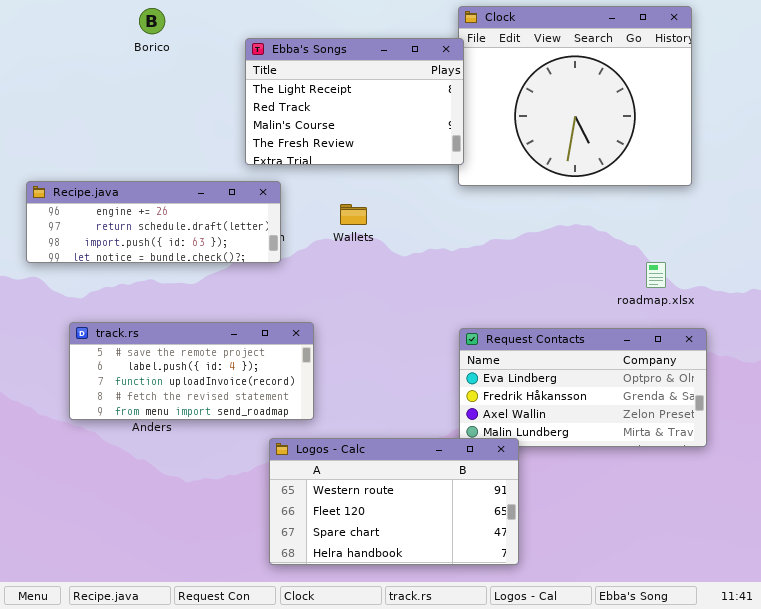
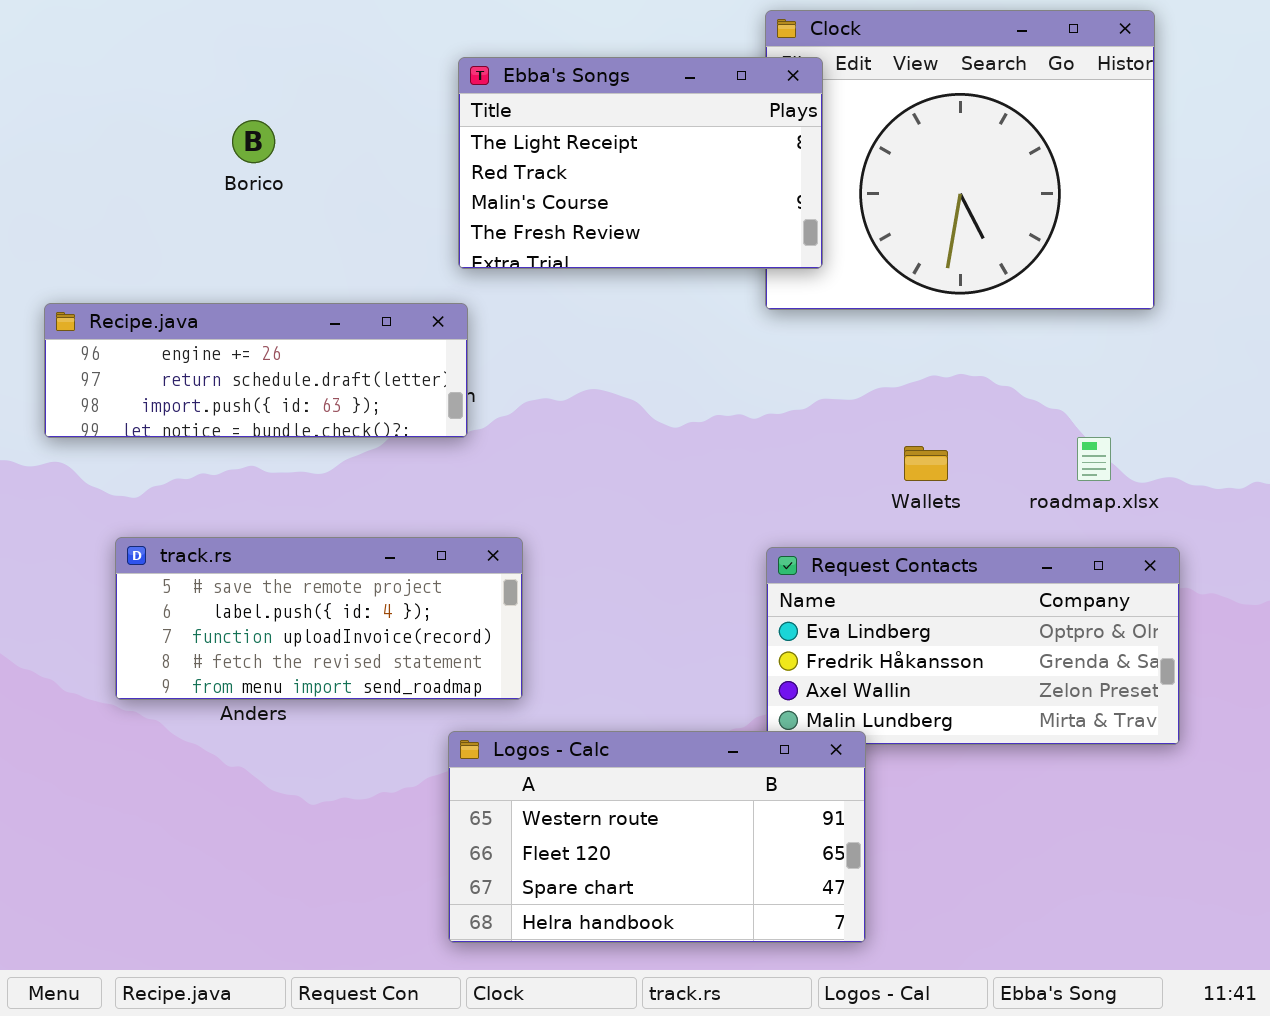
Borico: [139,8,165,34] -> [232,120,275,163], moved
Ebba's Songs: [245,38,464,165] -> [458,57,823,269], moved
Wallets: [340,204,367,225] -> [904,446,948,481], moved

